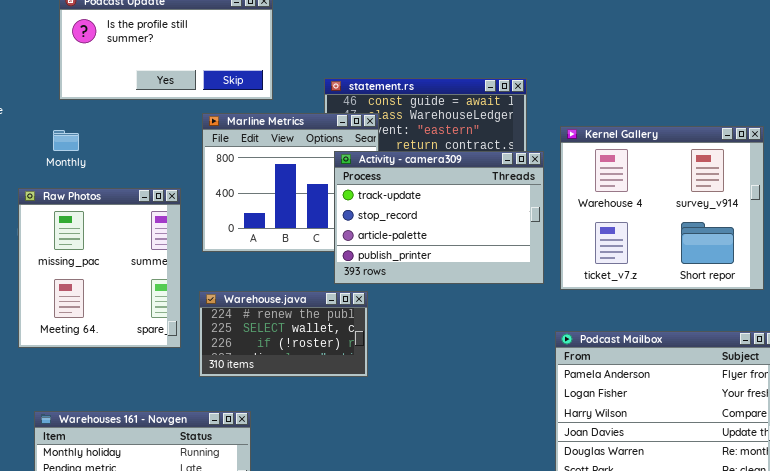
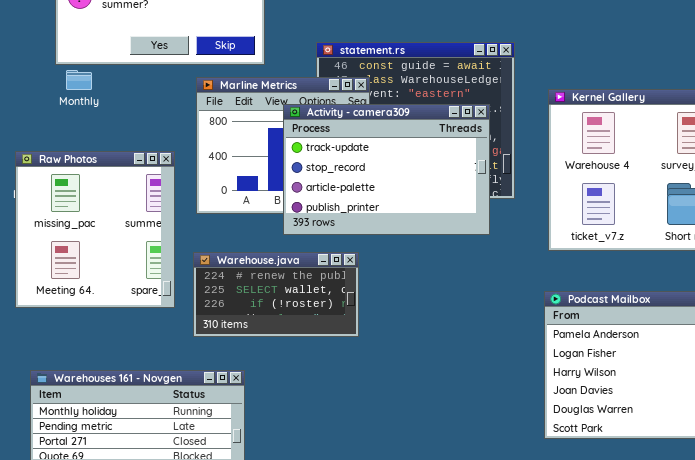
Monthly: [53,130,79,151] -> [66,70,92,90], moved
Activity - camera309: [334,151,544,284] -> [283,104,490,235], moved

